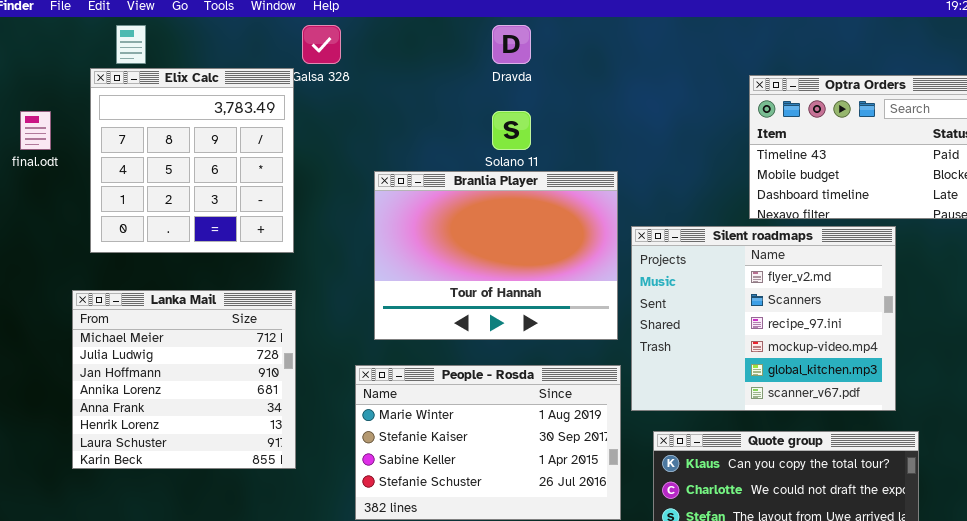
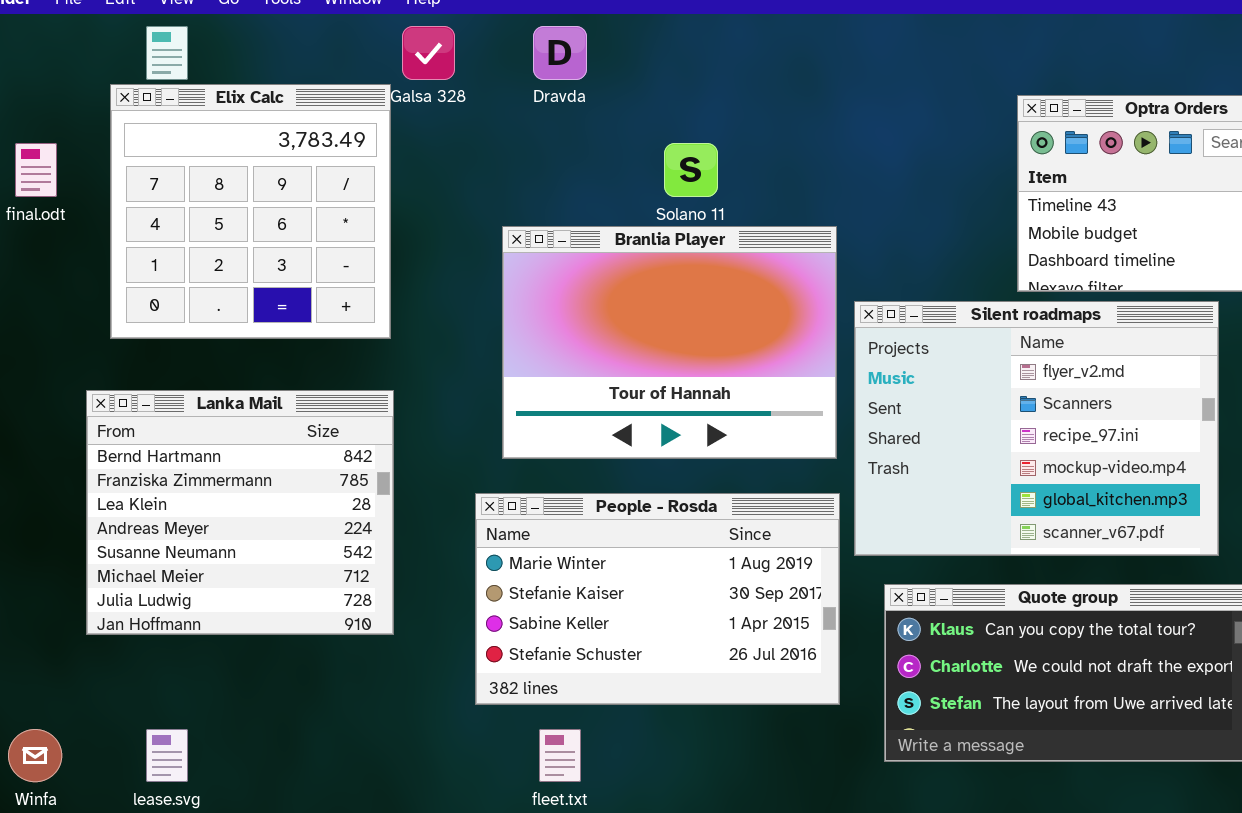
Dravda: [492,25,531,64] -> [533,26,587,80], moved
Lanka Mail: [72,290,296,469] -> [86,390,394,635], scrolled up 5 rows

